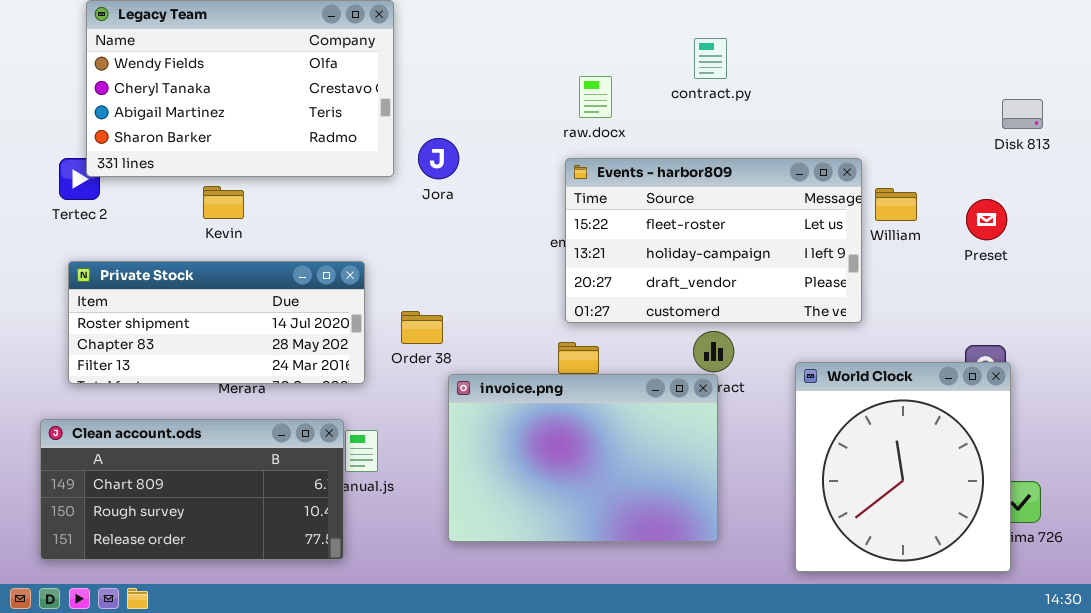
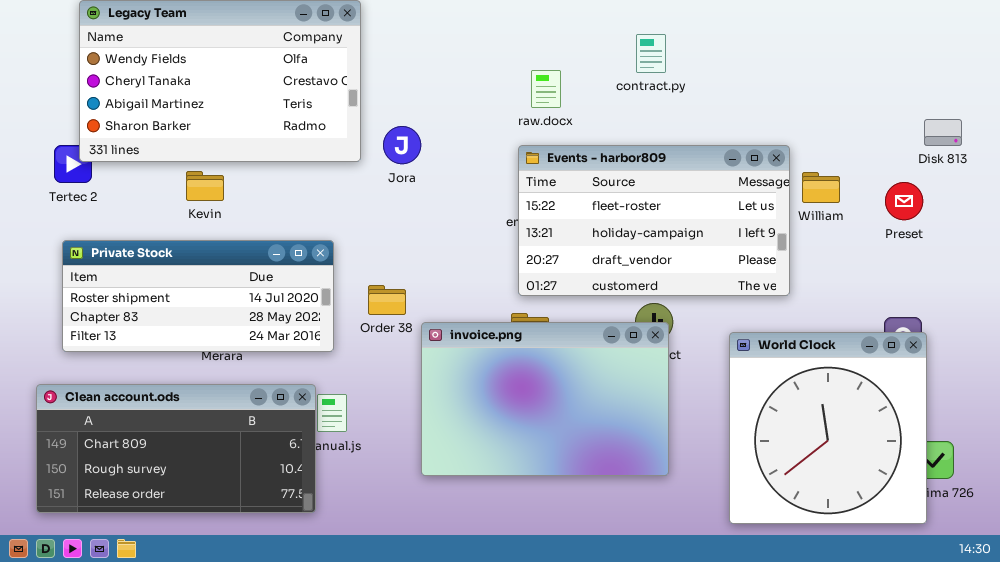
Disk 813: [1002,99,1043,129] -> [924,119,962,146], moved
invoice.png: [448,374,718,542] -> [421,322,669,476], moved

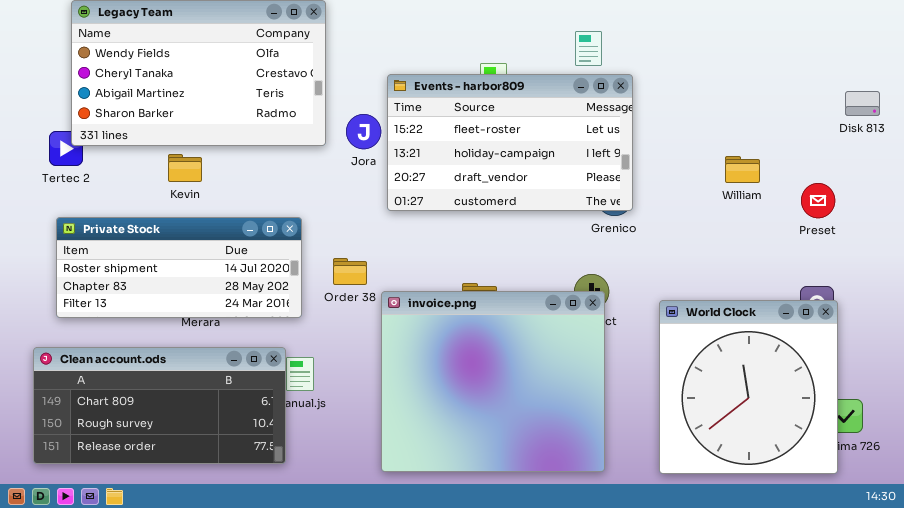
Disk 813: [924,119,962,146] -> [845,91,880,116], moved
Events - harbor809: [518,145,790,296] -> [387,74,633,211], moved
Preset: [885,182,923,220] -> [801,183,835,218], moved
invoice.png: [421,322,669,476] -> [381,291,605,472], resized

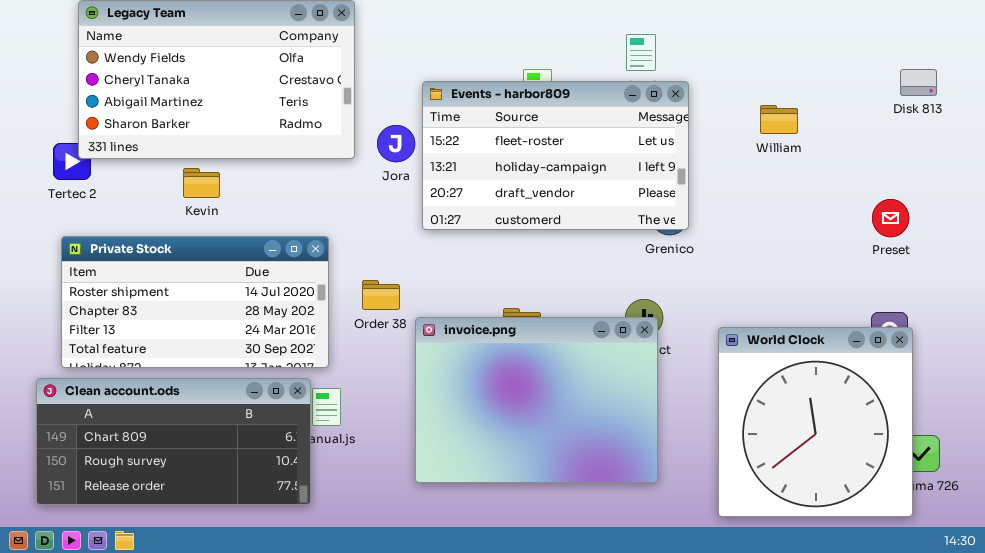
Disk 813: [845,91,880,116] -> [900,69,937,96], moved
William: [725,156,760,183] -> [760,105,798,134], moved
Private Stock: [56,217,302,318] -> [61,236,329,368], resized
invoice.png: [381,291,605,472] -> [415,317,658,483], resized

